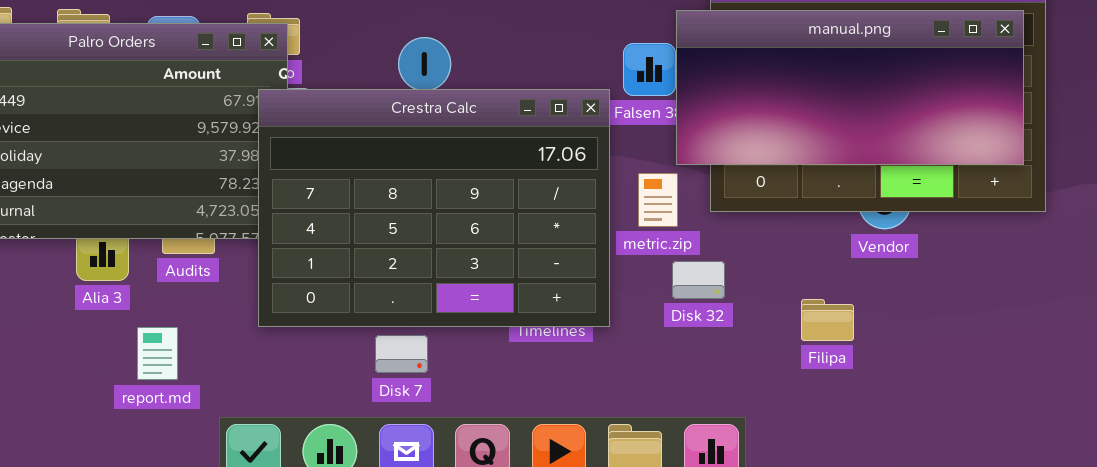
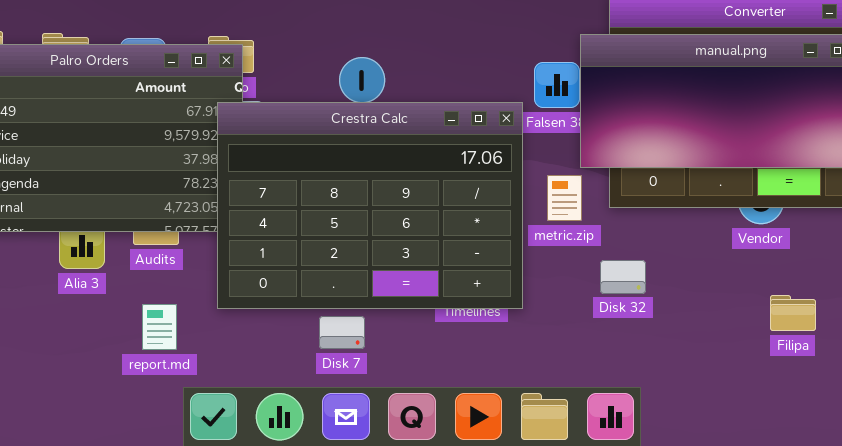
Disk 32: [672,261,725,299] -> [600,260,646,294], moved
Filipa: [801,299,854,341] -> [770,295,816,331], moved
report.md: [137,327,178,380] -> [142,304,177,350], moved

